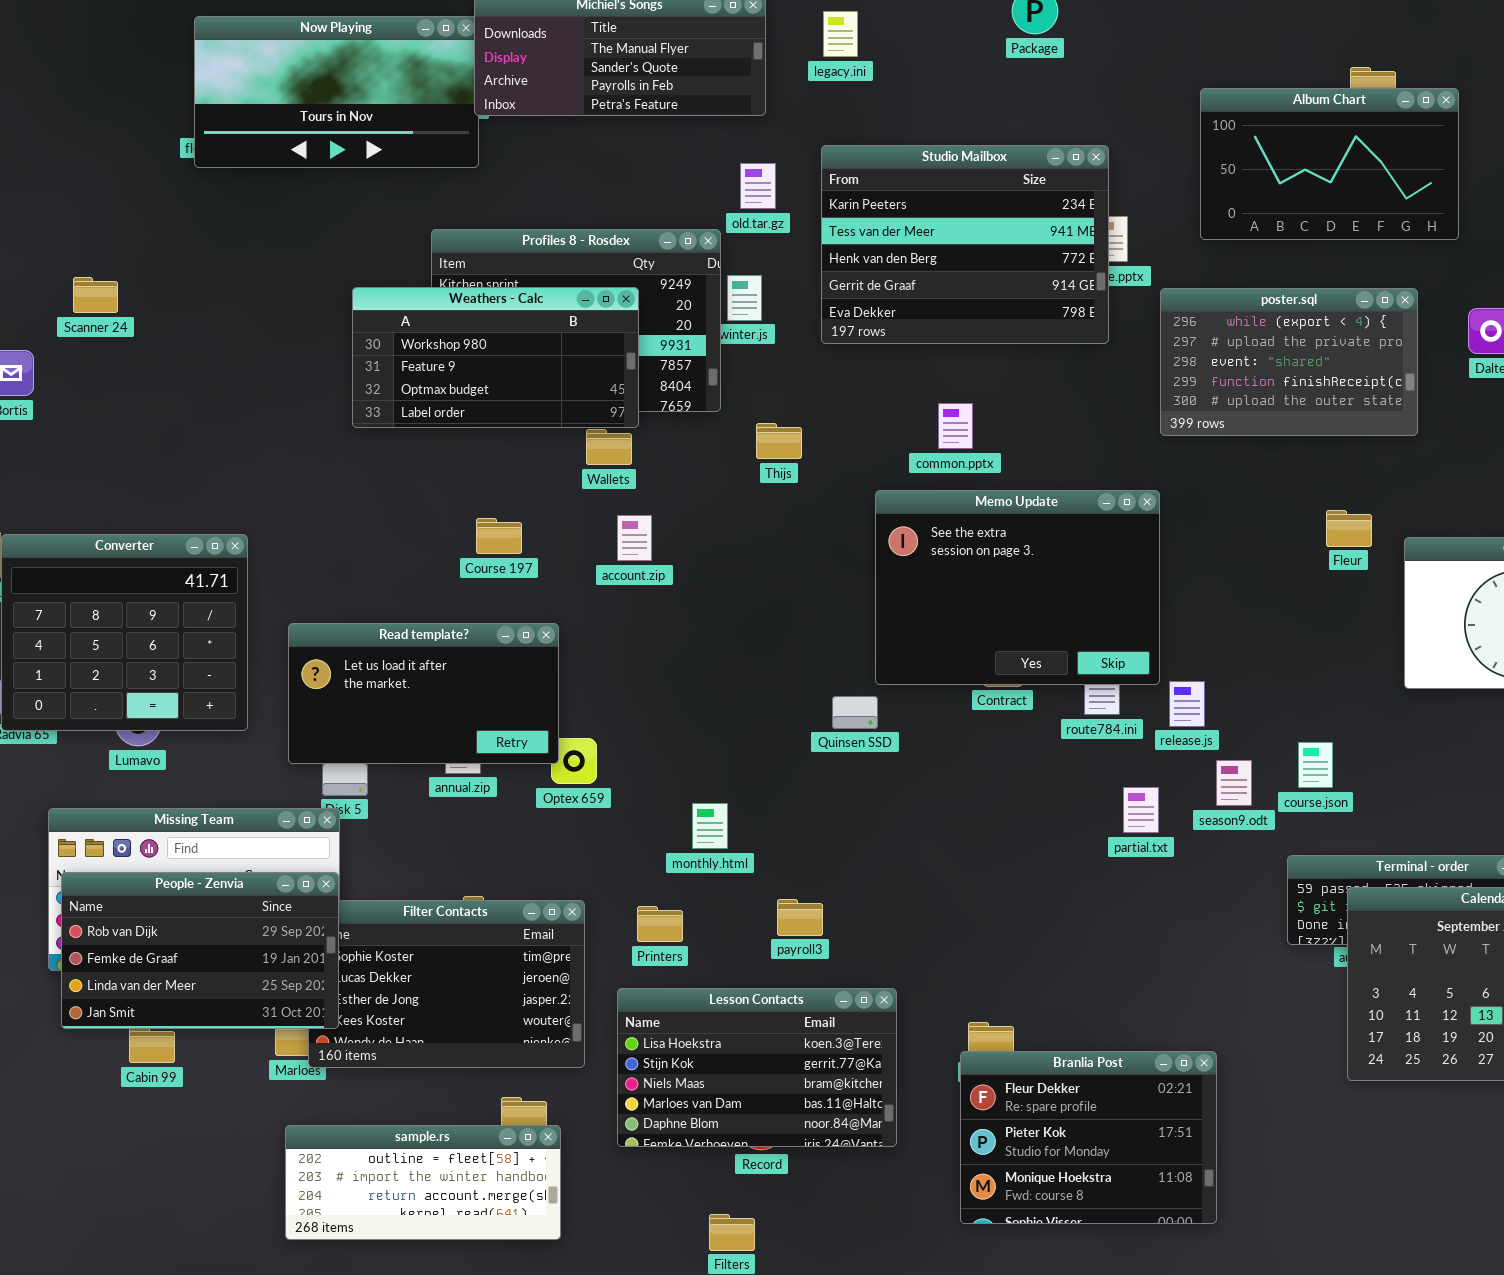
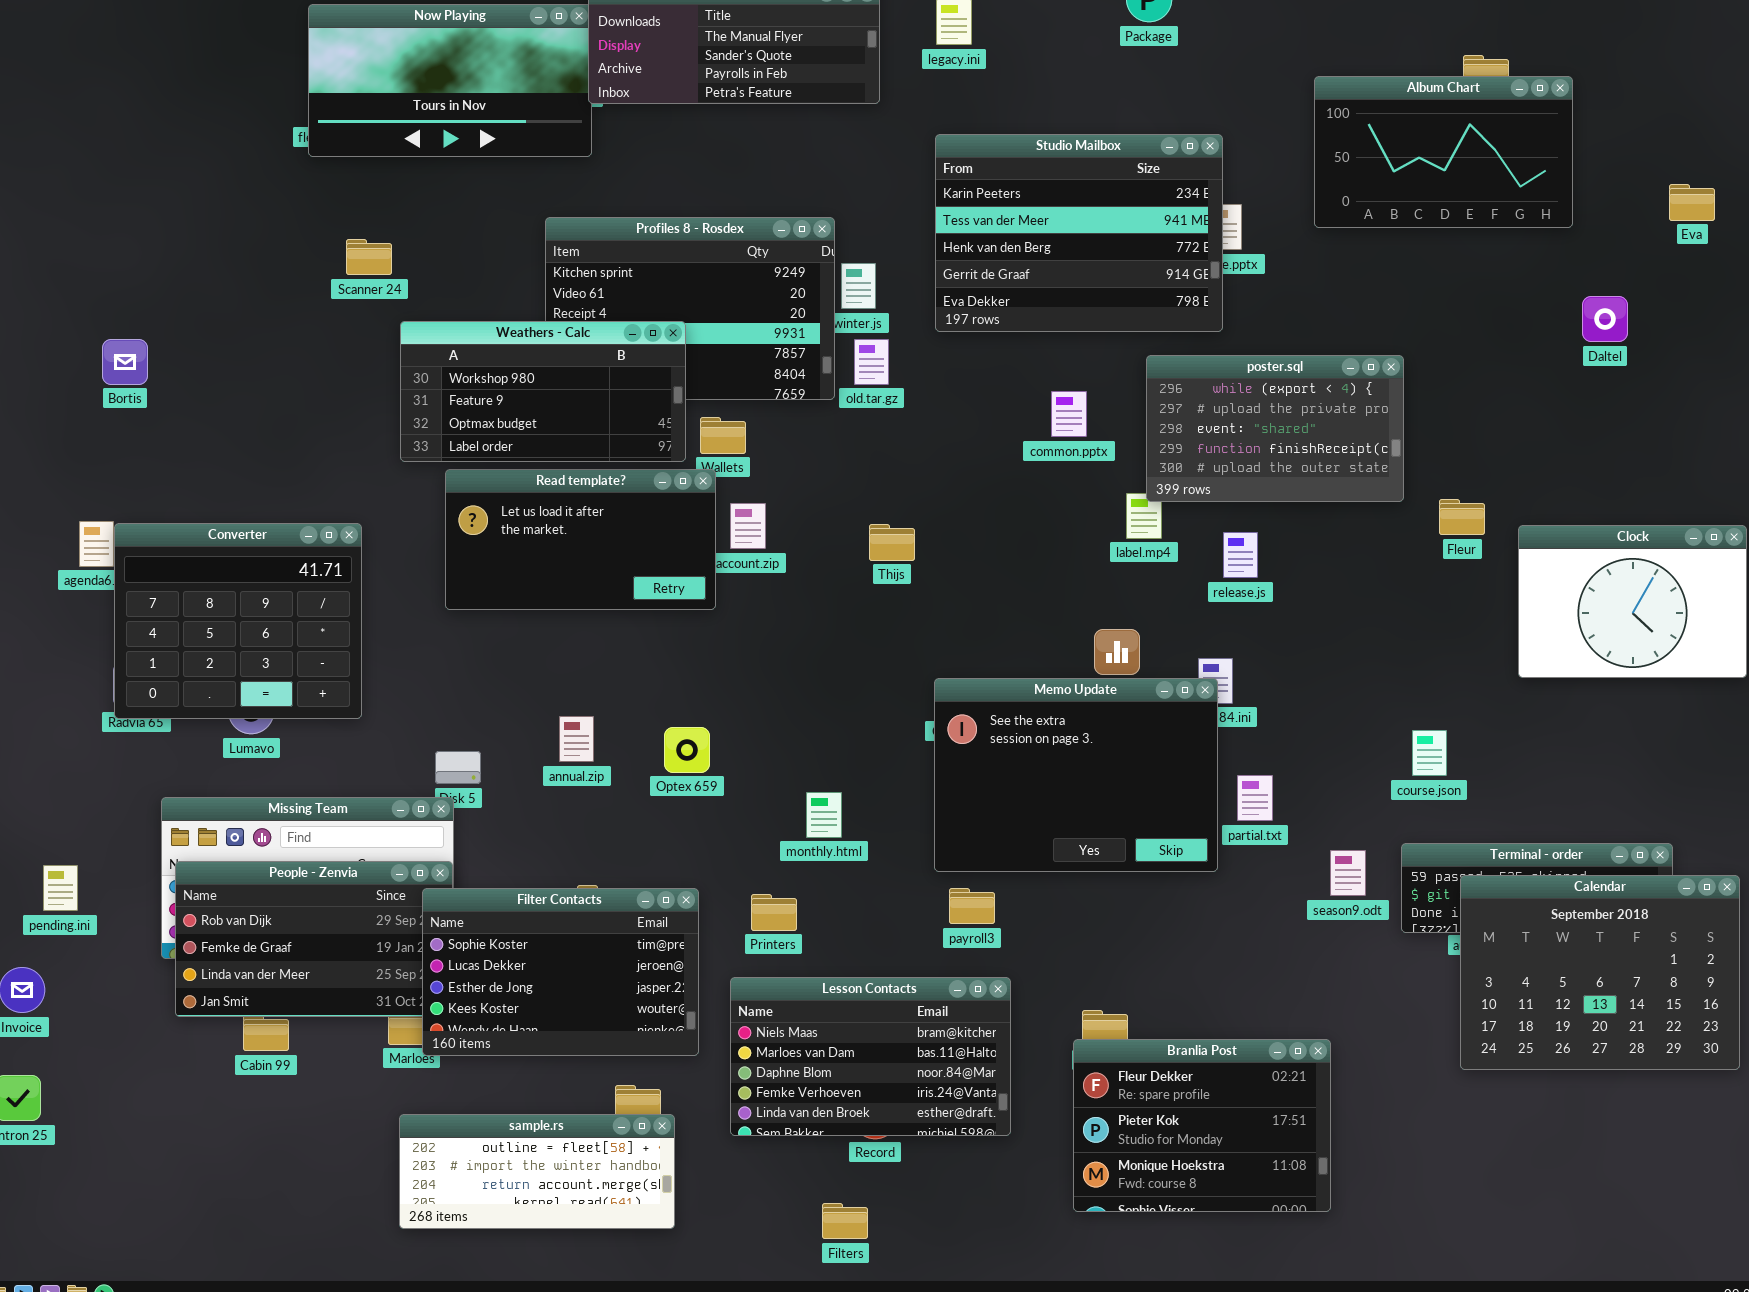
old.tar.gz: [740,163,776,209] -> [854,339,889,385], moved
Scanner 24: [73,277,118,313] -> [346,239,392,275], moved
Weathers - Calc: [352,287,639,428] -> [400,321,686,462], moved
poster.sql: [1160,288,1418,436] -> [1146,355,1404,502], moved
Thijs: [756,423,802,459] -> [869,524,915,561], moved
Memo Update: [875,490,1160,685] -> [934,678,1218,872], moved
Read template?: [288,623,559,764] -> [445,469,716,610], moved
release.js: [1169,681,1205,727] -> [1223,532,1258,578], moved
season9.odt: [1216,760,1252,806] -> [1330,850,1366,896], moved
payroll3: [777,899,823,936] -> [949,888,995,924], moved
Filter Contacts: [308,900,585,1068] -> [422,888,699,1056], raised
Lesson Contacts: [617,988,897,1147] -> [730,977,1011,1136], scrolled down 2 rows

